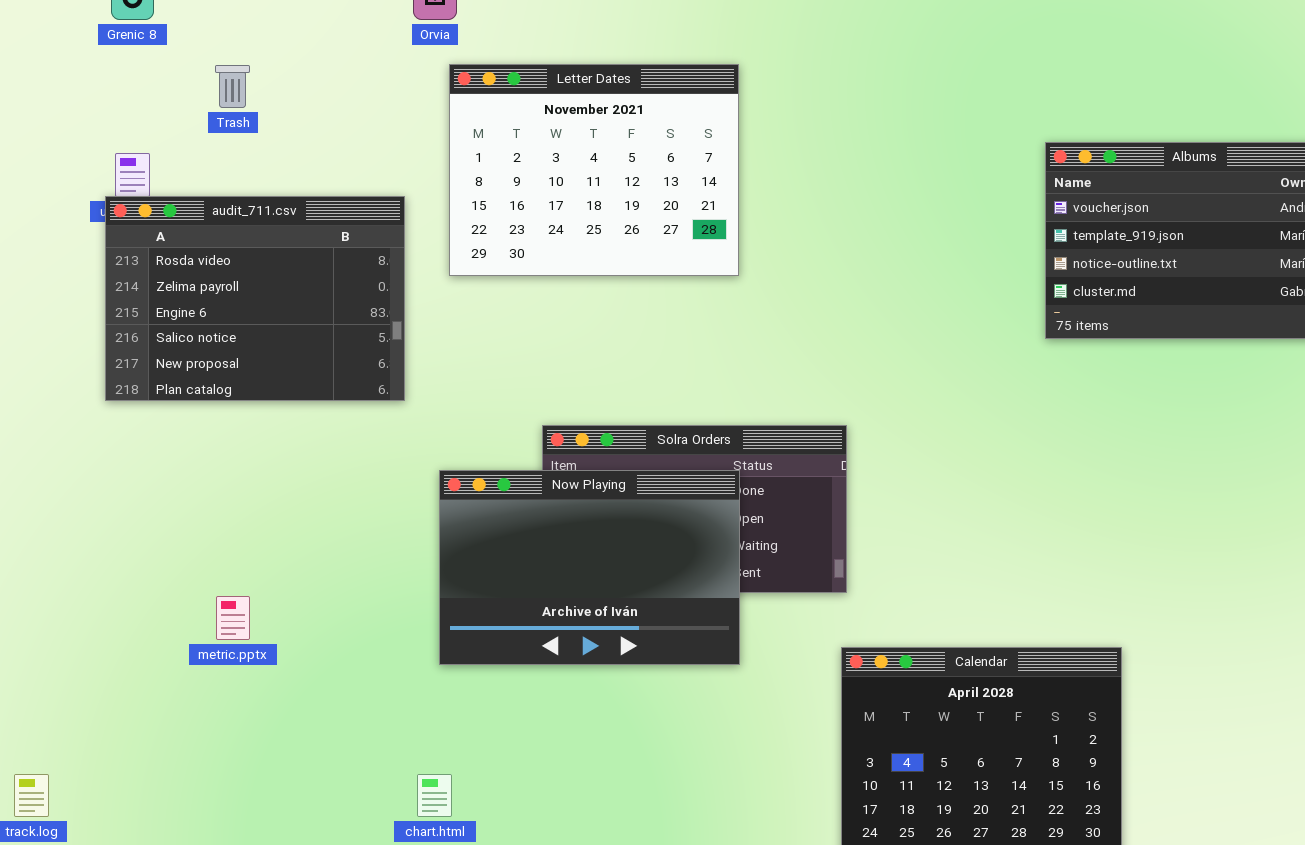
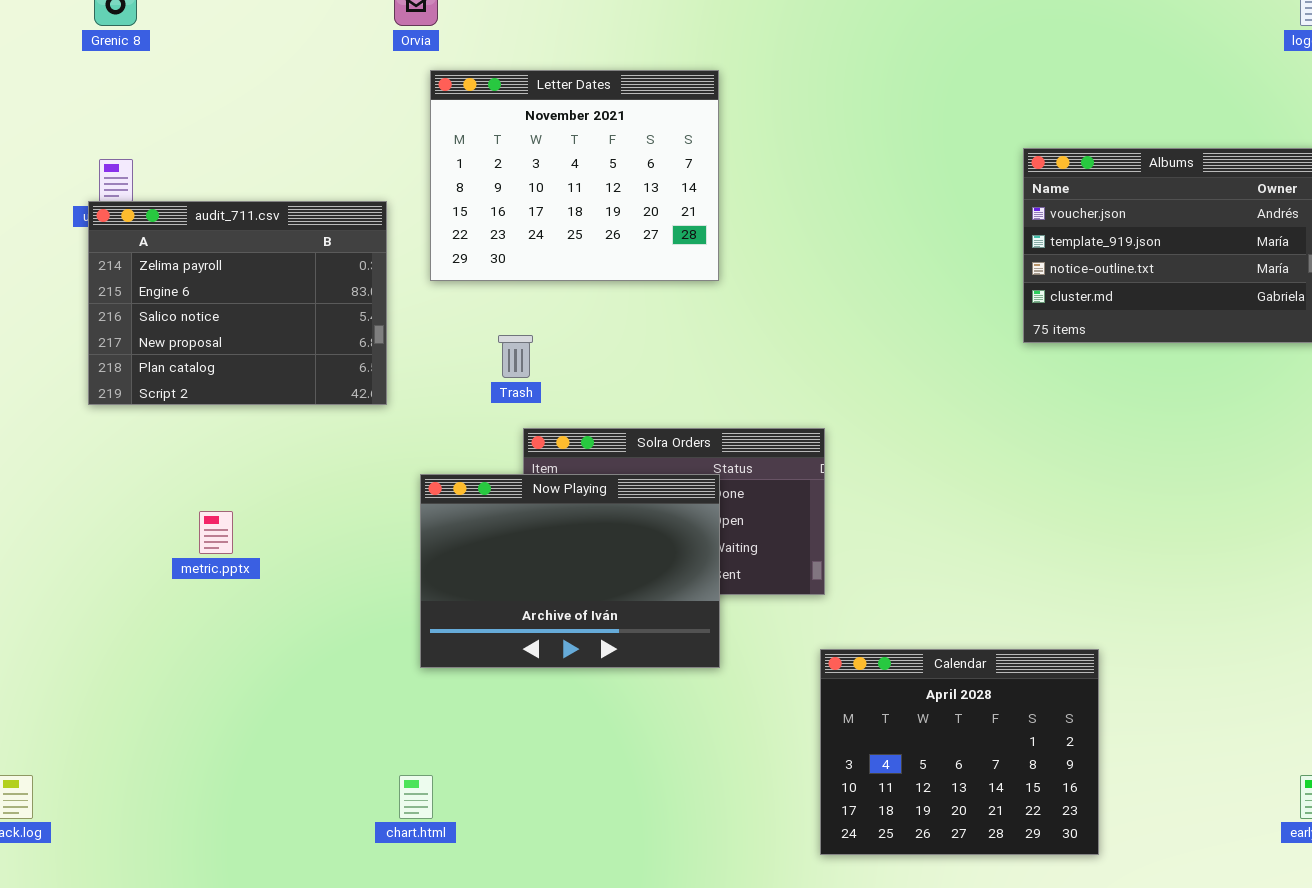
Trash: [215,65,250,108] -> [498,335,533,378], moved
audit_711.csv: [105,196,405,401] -> [88,201,387,405], scrolled down 1 row
metric.pptx: [216,596,250,640] -> [199,511,233,554], moved

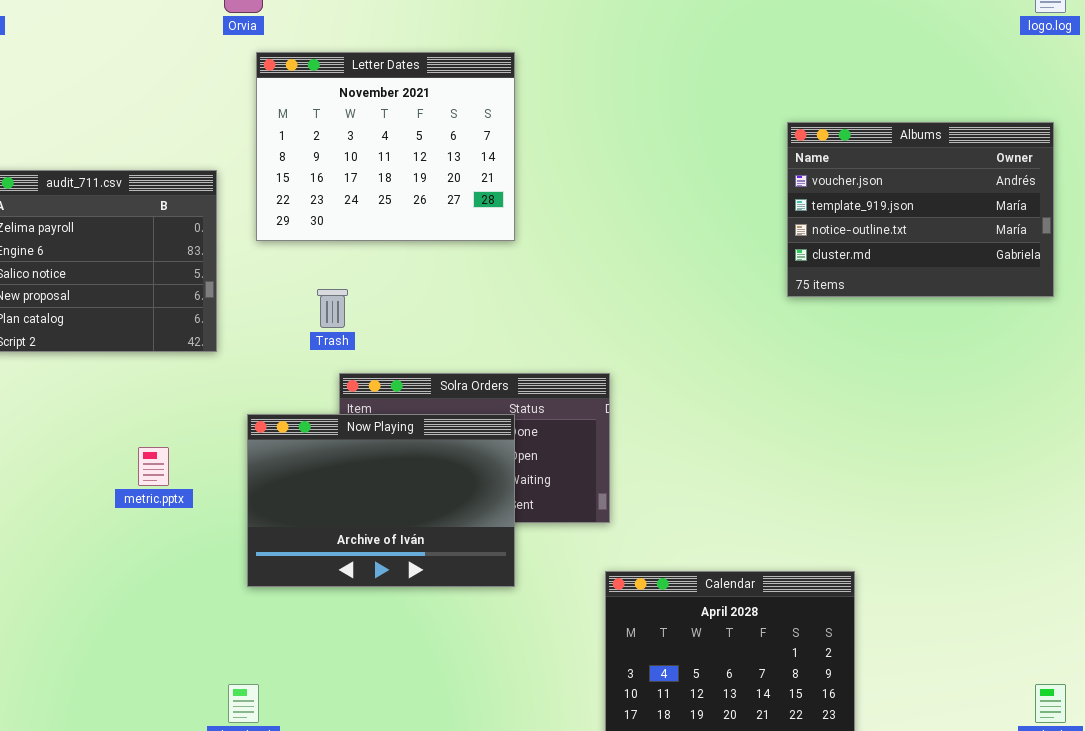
metric.pptx: [199,511,233,554] -> [138,447,169,486], moved

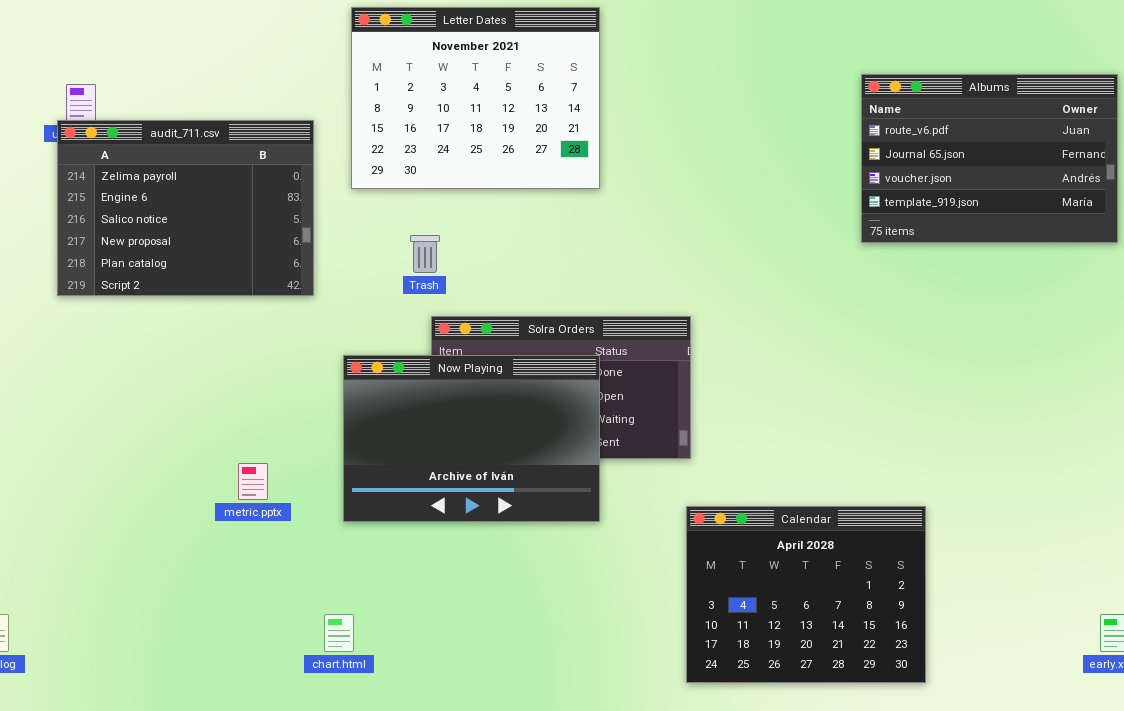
Albums: [787,122,1054,297] -> [861,74,1118,243], scrolled up 2 rows
metric.pptx: [138,447,169,486] -> [238,463,268,500], moved

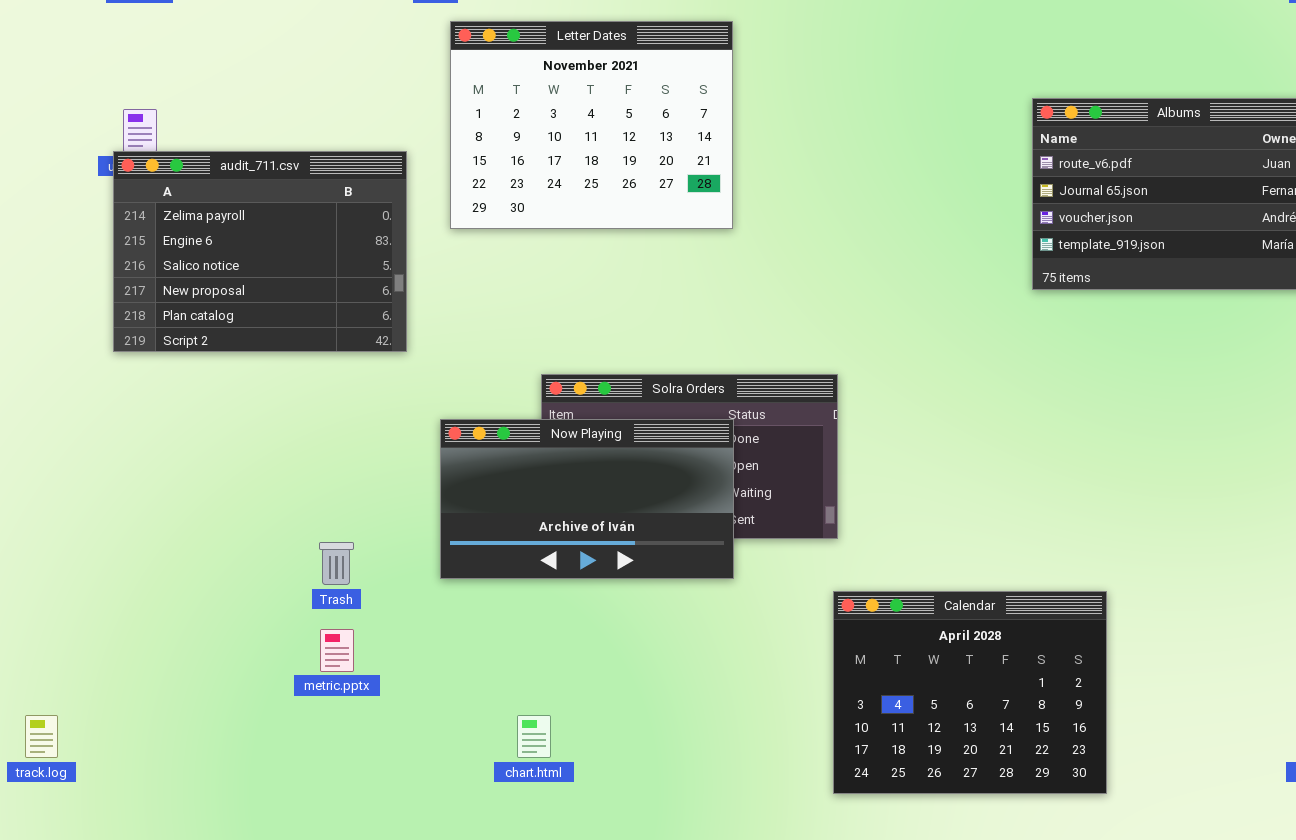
Trash: [410,235,440,273] -> [319,542,354,585], moved
Now Playing: [343,355,600,522] -> [440,419,734,579], resized
metric.pptx: [238,463,268,500] -> [320,629,354,672], moved
chart.html: [324,614,354,652] -> [517,715,551,758], moved

